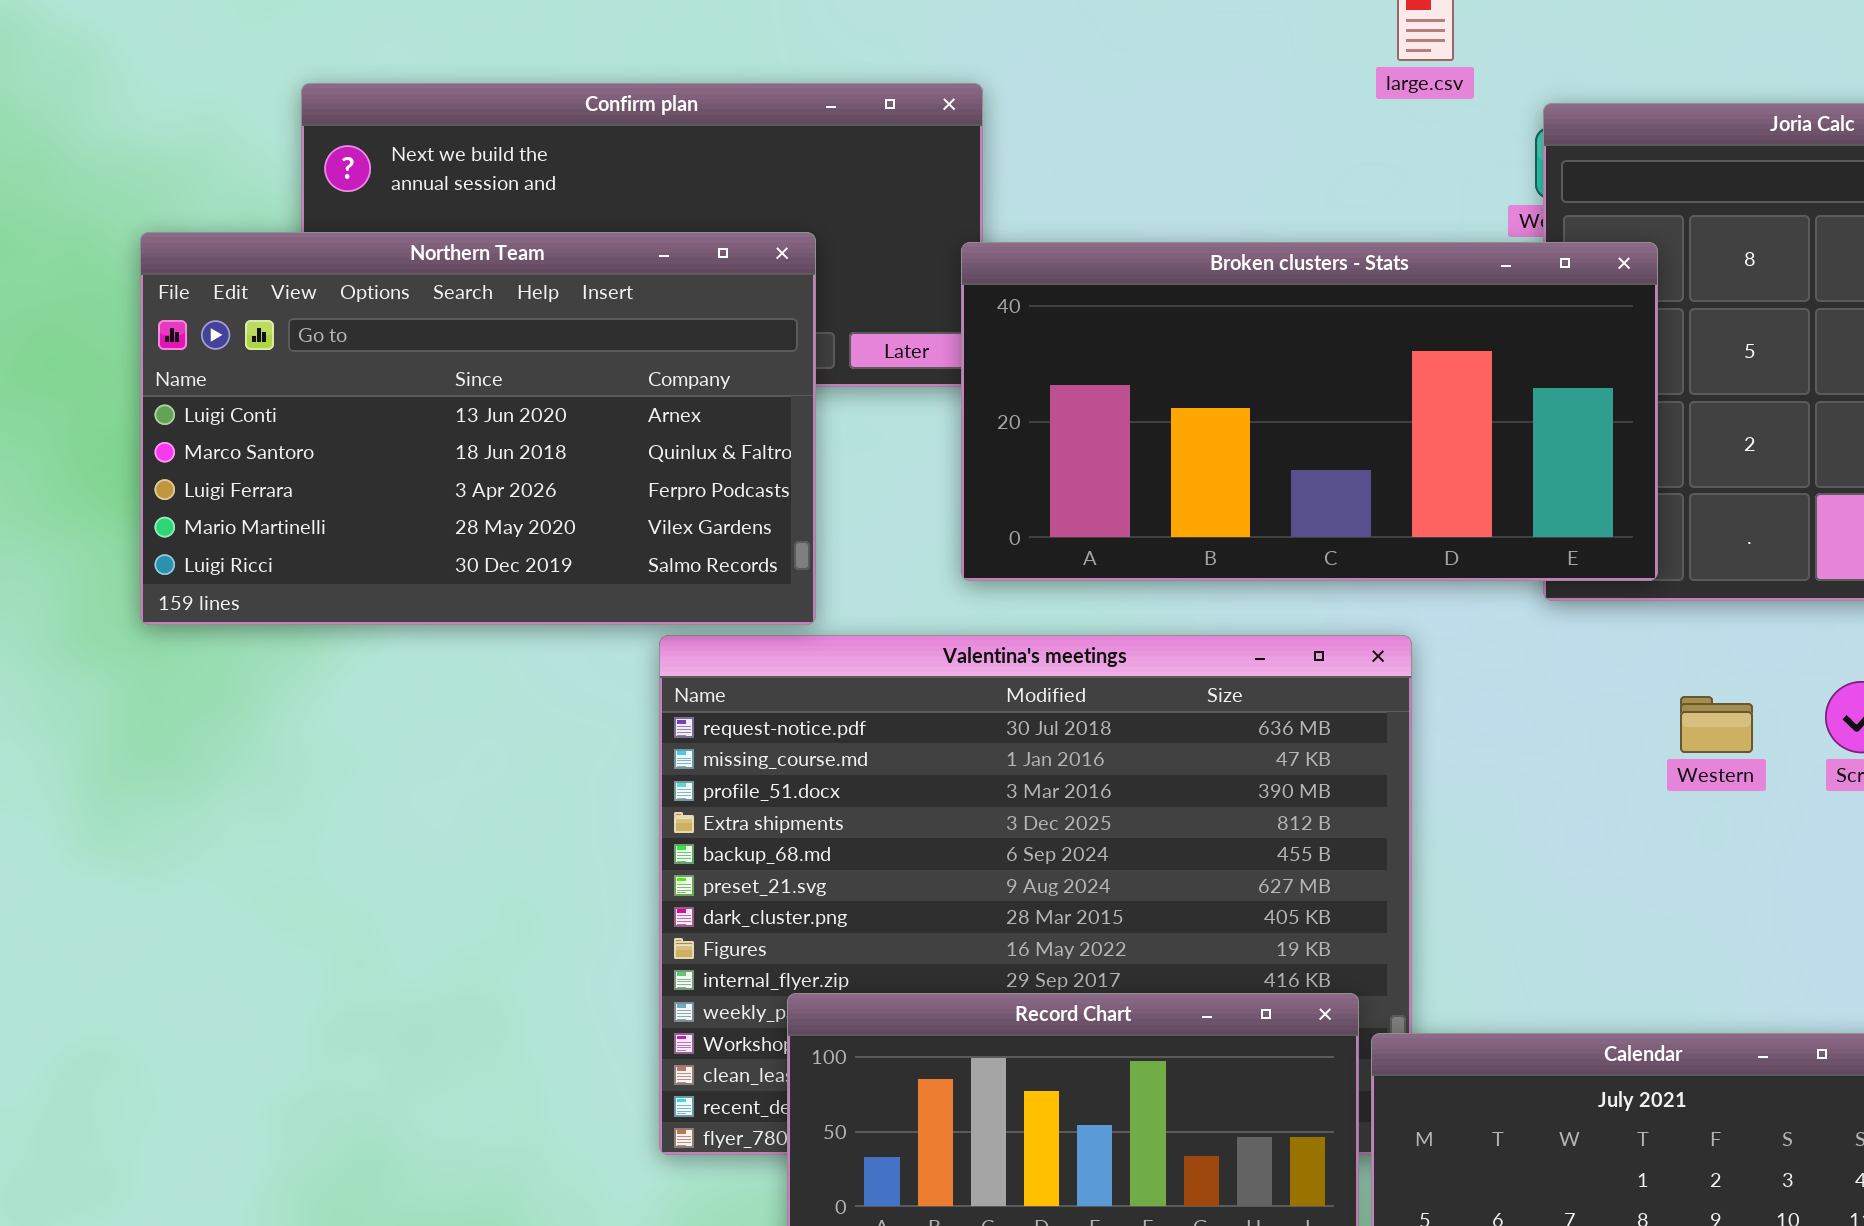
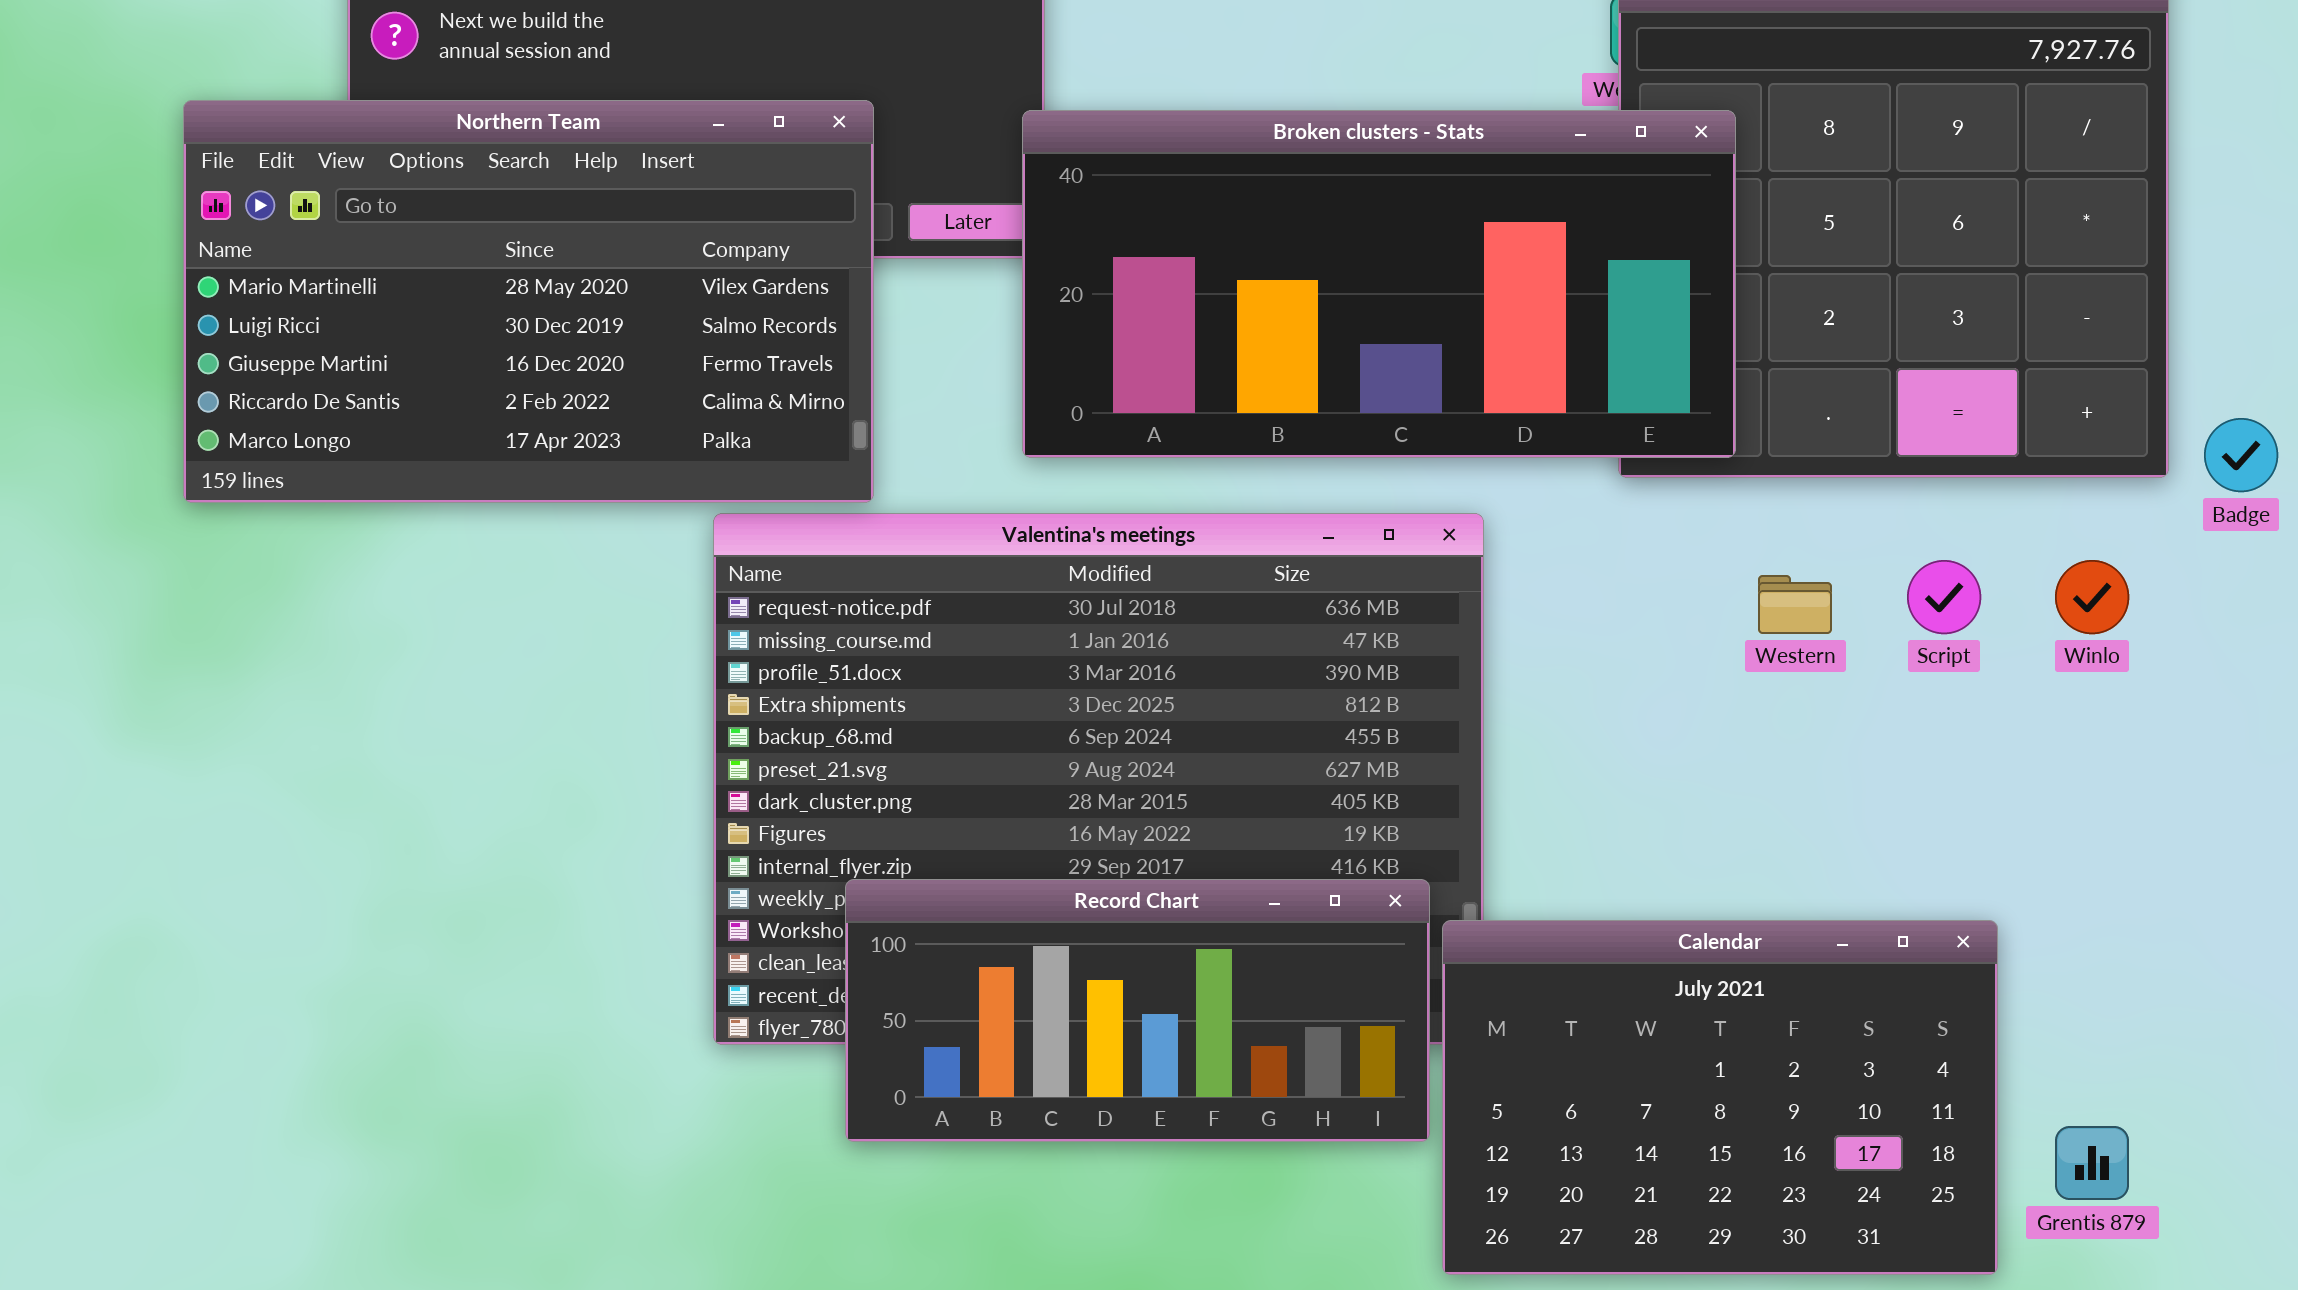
Northern Team: [140,232,816,625] -> [183,100,874,503], scrolled down 3 rows

